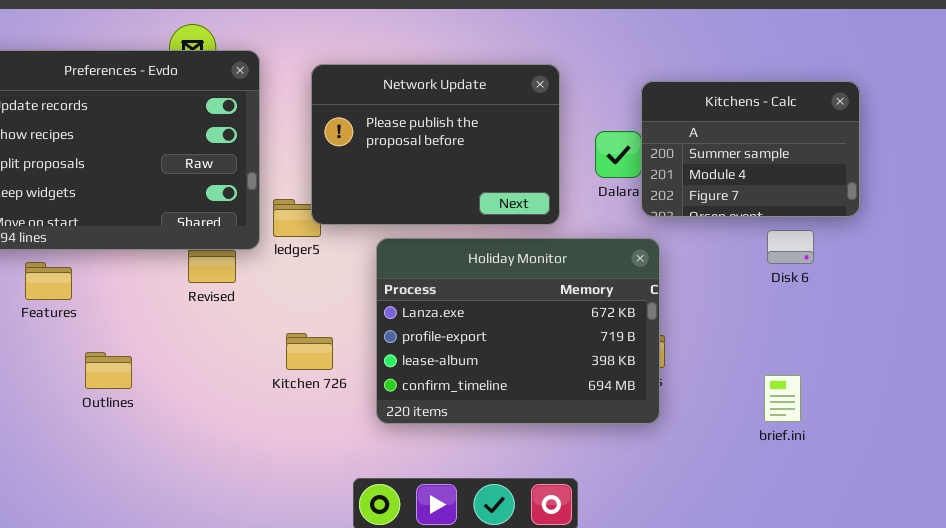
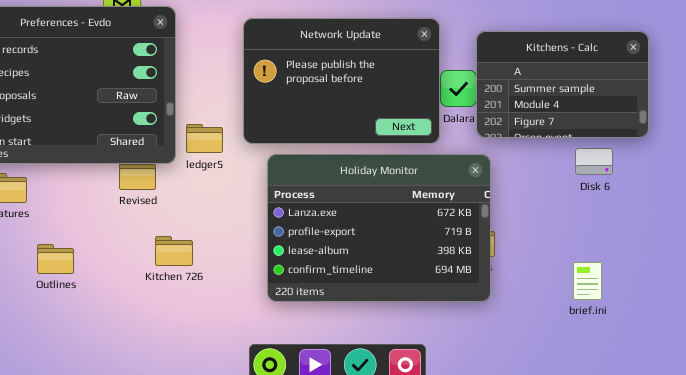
Network Update: [311,64,560,225] -> [243,18,440,144], moved
Kitchen 726: [286,333,333,370] -> [155,236,193,266], moved

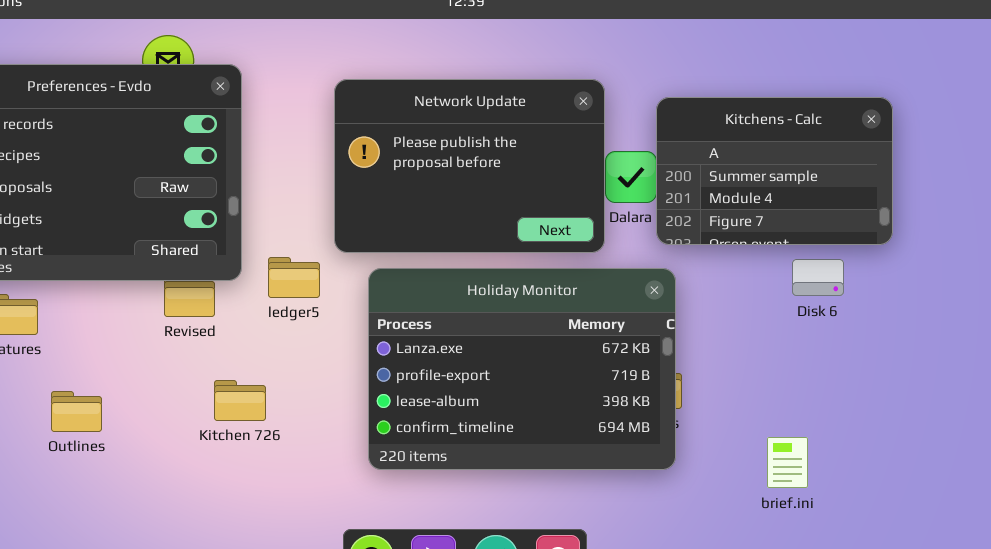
ledger5: [186,124,223,153] -> [268,257,320,298], moved
brief.ini: [573,262,602,300] -> [767,437,808,488], moved

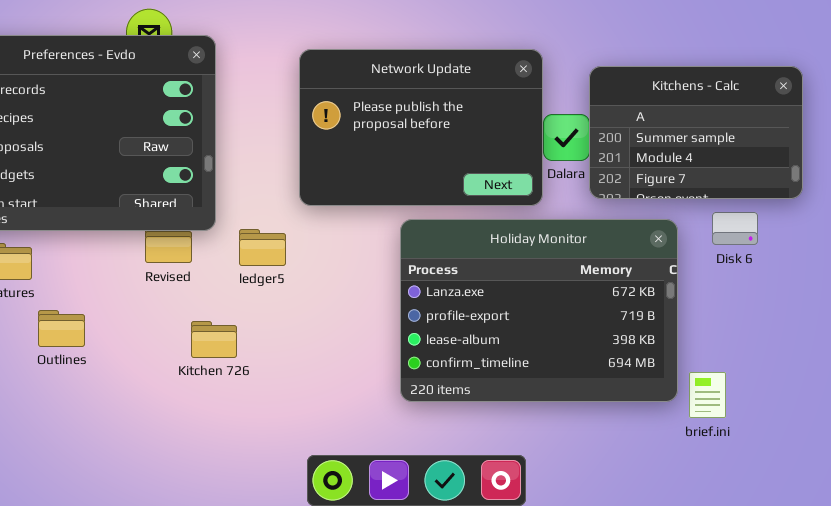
ledger5: [268,257,320,298] -> [239,229,286,266], moved
Holiday Monitor: [368,268,676,470] -> [400,219,678,402], moved
Outlines: [51,391,102,432] -> [38,310,85,347], moved

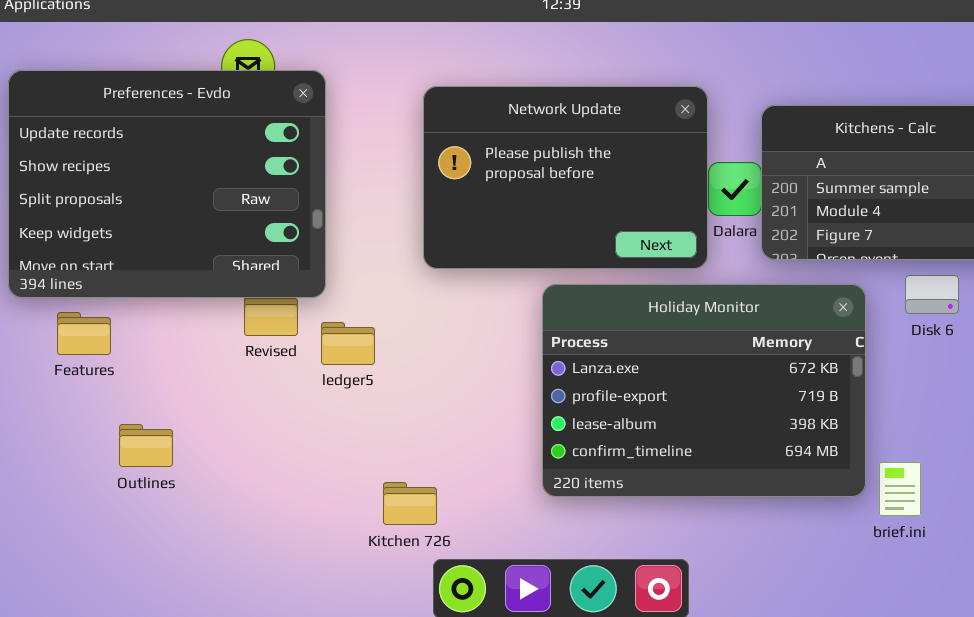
ledger5: [239,229,286,266] -> [321,322,375,365], moved
Outlines: [38,310,85,347] -> [119,424,173,467], moved
Kitchen 726: [191,321,237,358] -> [383,482,437,525], moved

